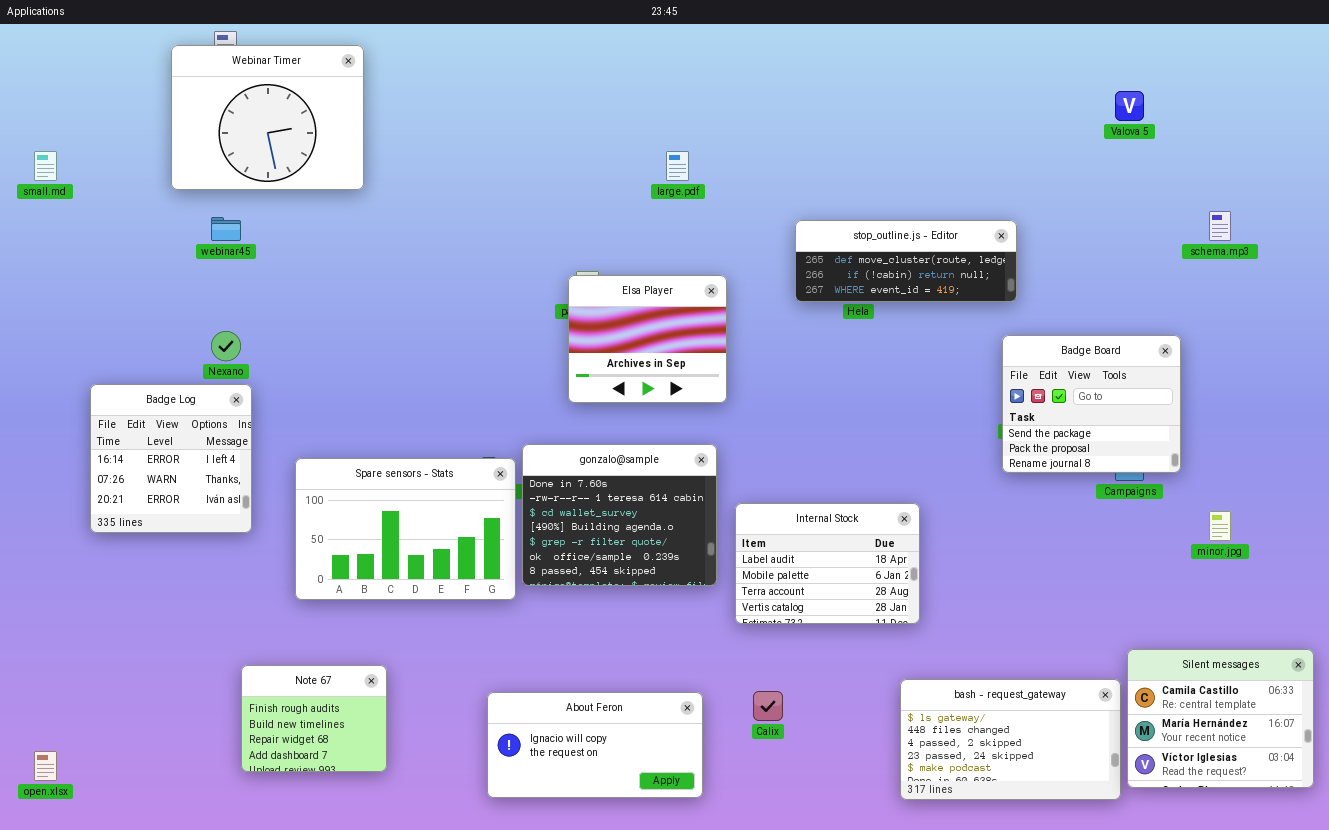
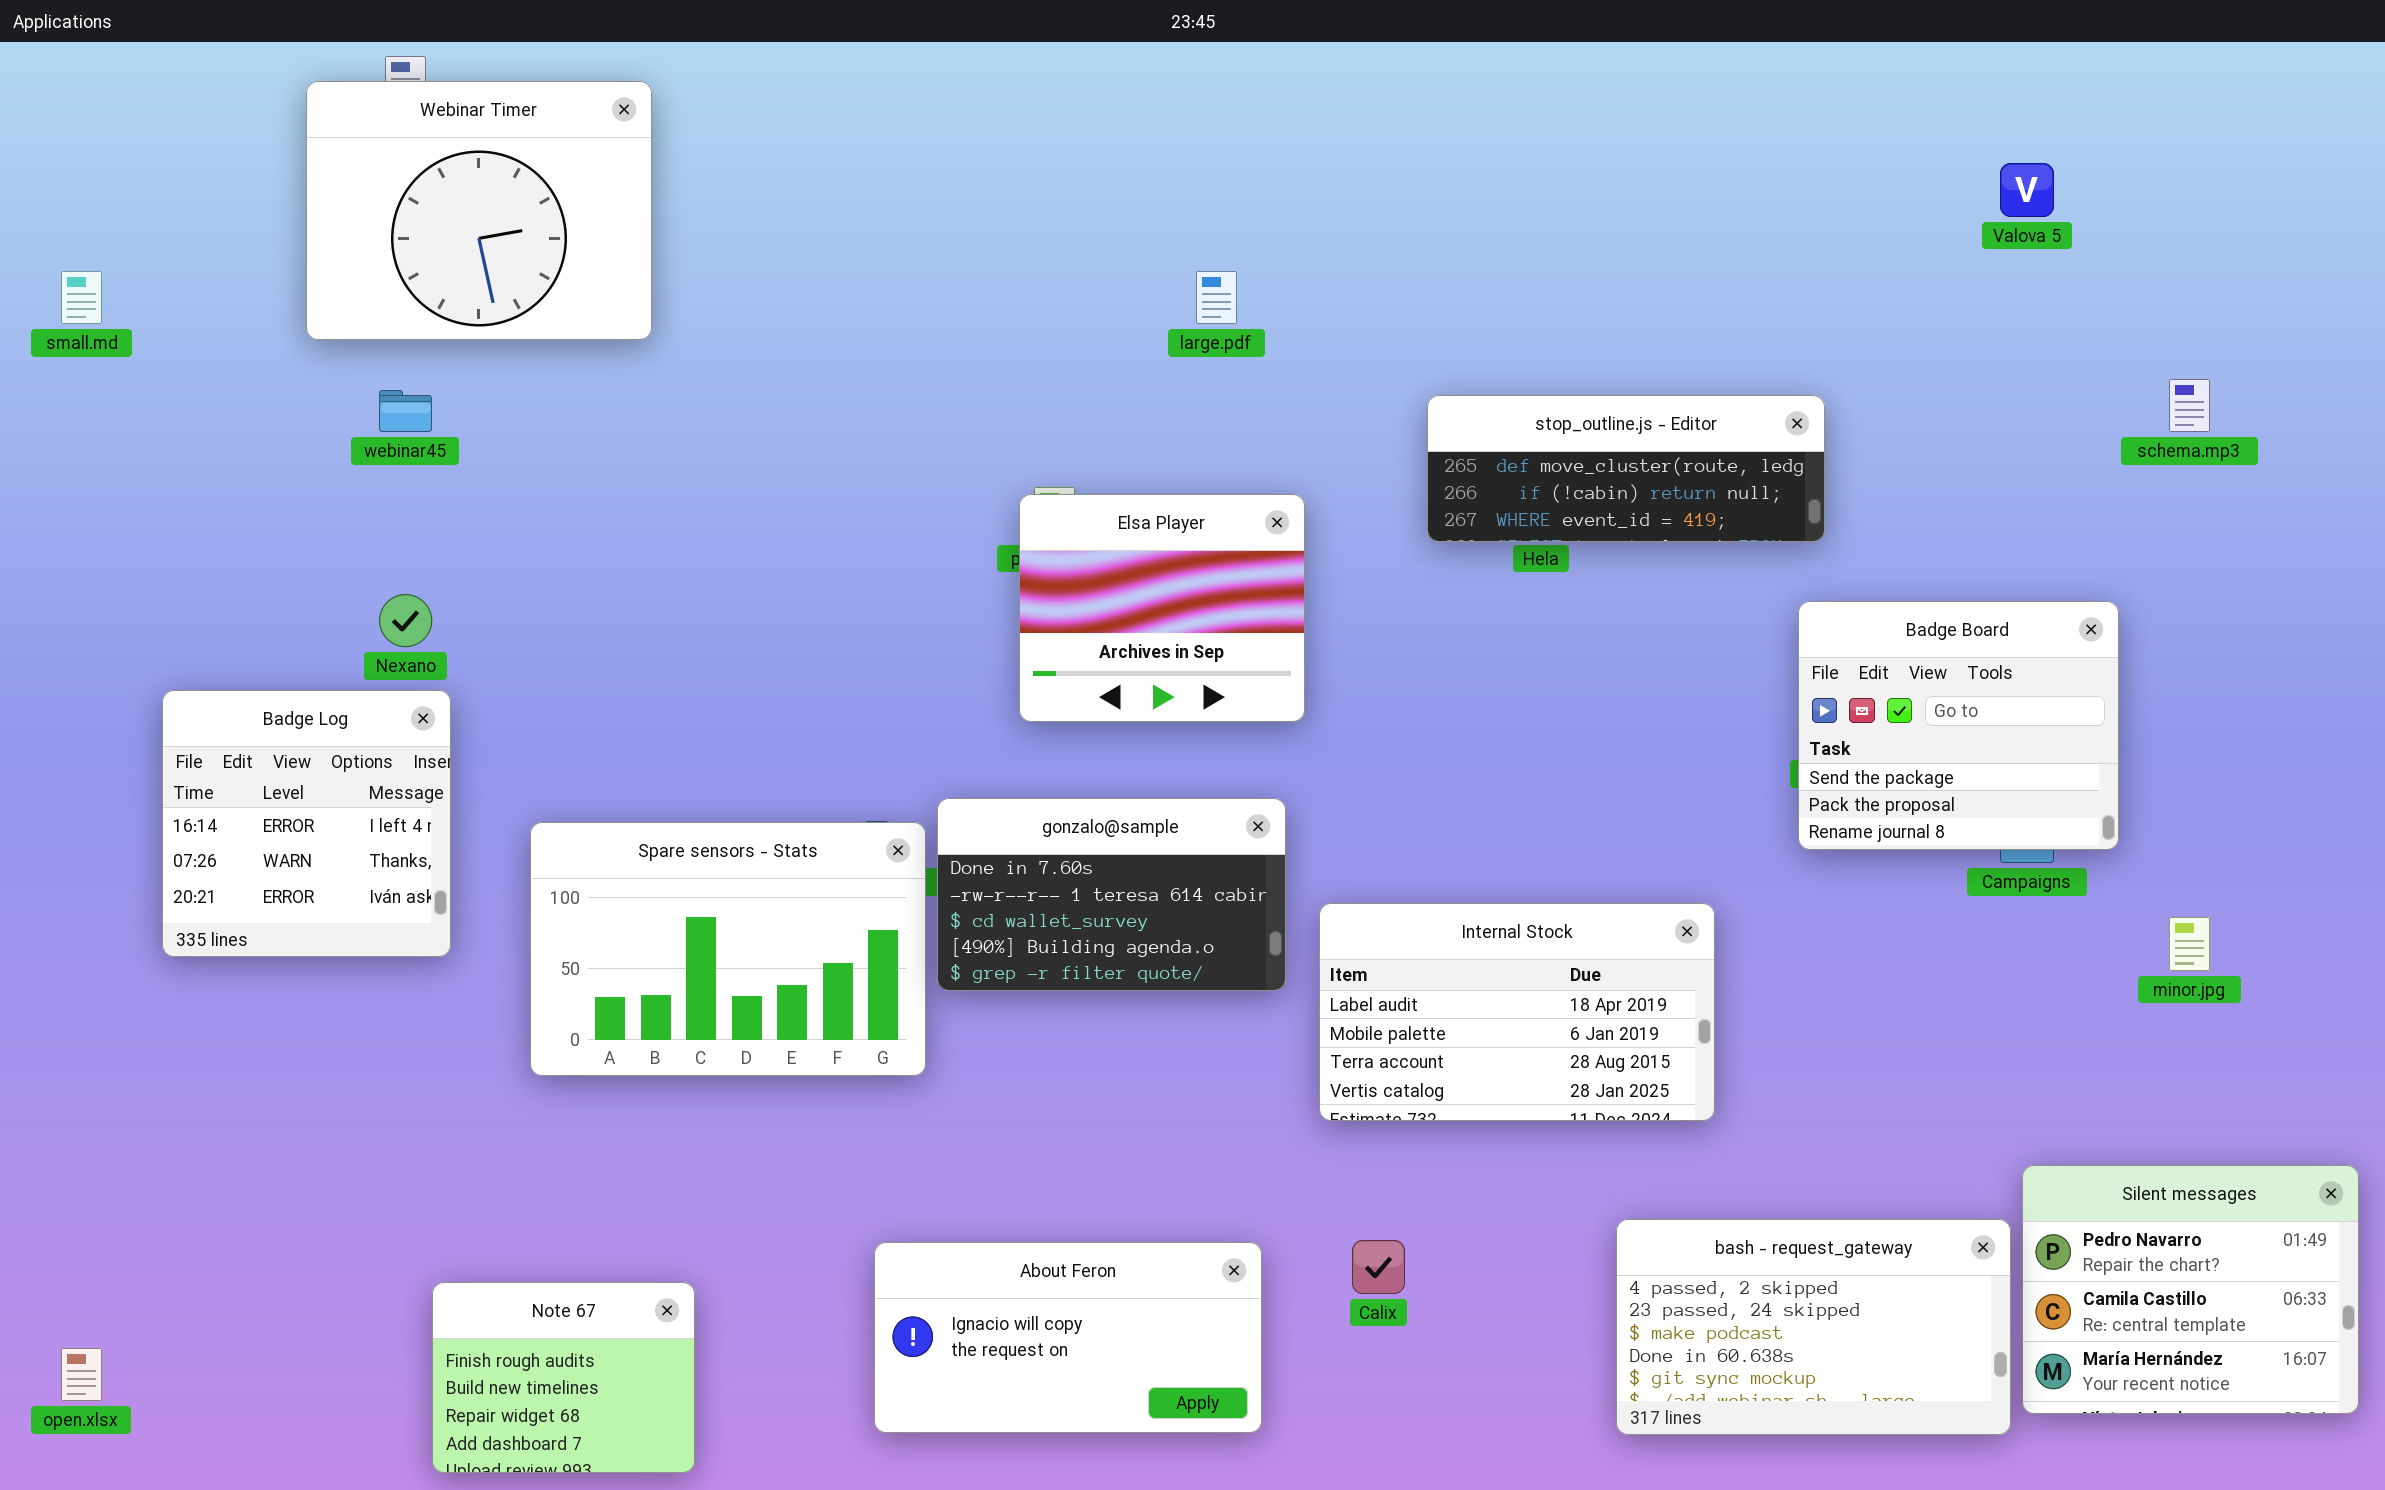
gonzalo@sample: [522,444,717,586] -> [937,798,1286,991], resized
Internal Stock: [735,503,920,624] -> [1319,903,1715,1121], resized
Silent messages: [1127,649,1314,788] -> [2022,1165,2359,1414], scrolled up 1 row
Note 67: [241,665,387,772] -> [432,1282,695,1473], moved
bash - request_gateway: [900,679,1121,800] -> [1616,1219,2011,1435], scrolled down 2 rows

